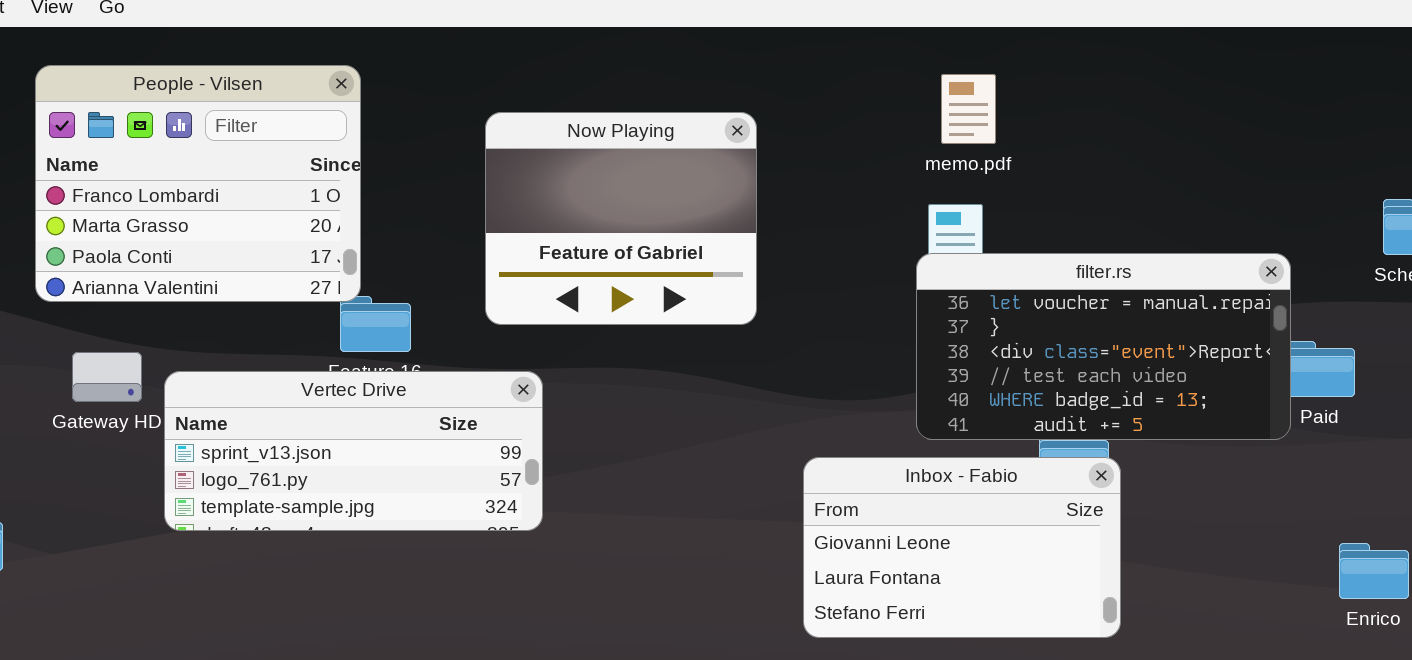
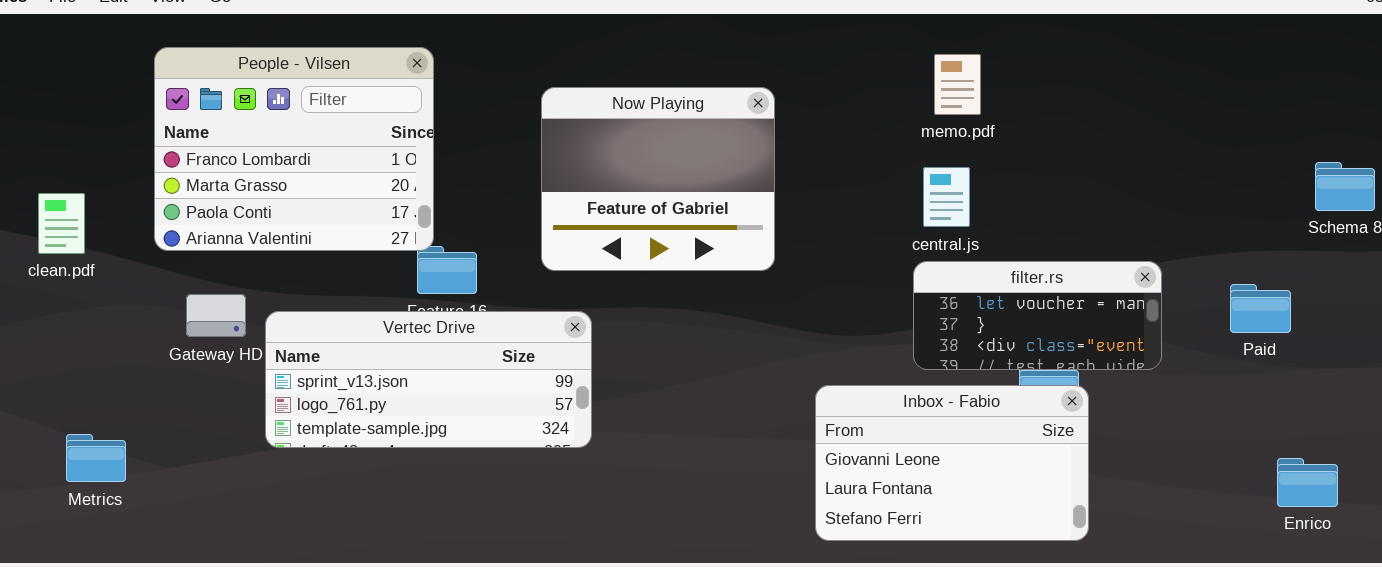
filter.rs: [916,253,1291,440] -> [913,261,1162,370], resized

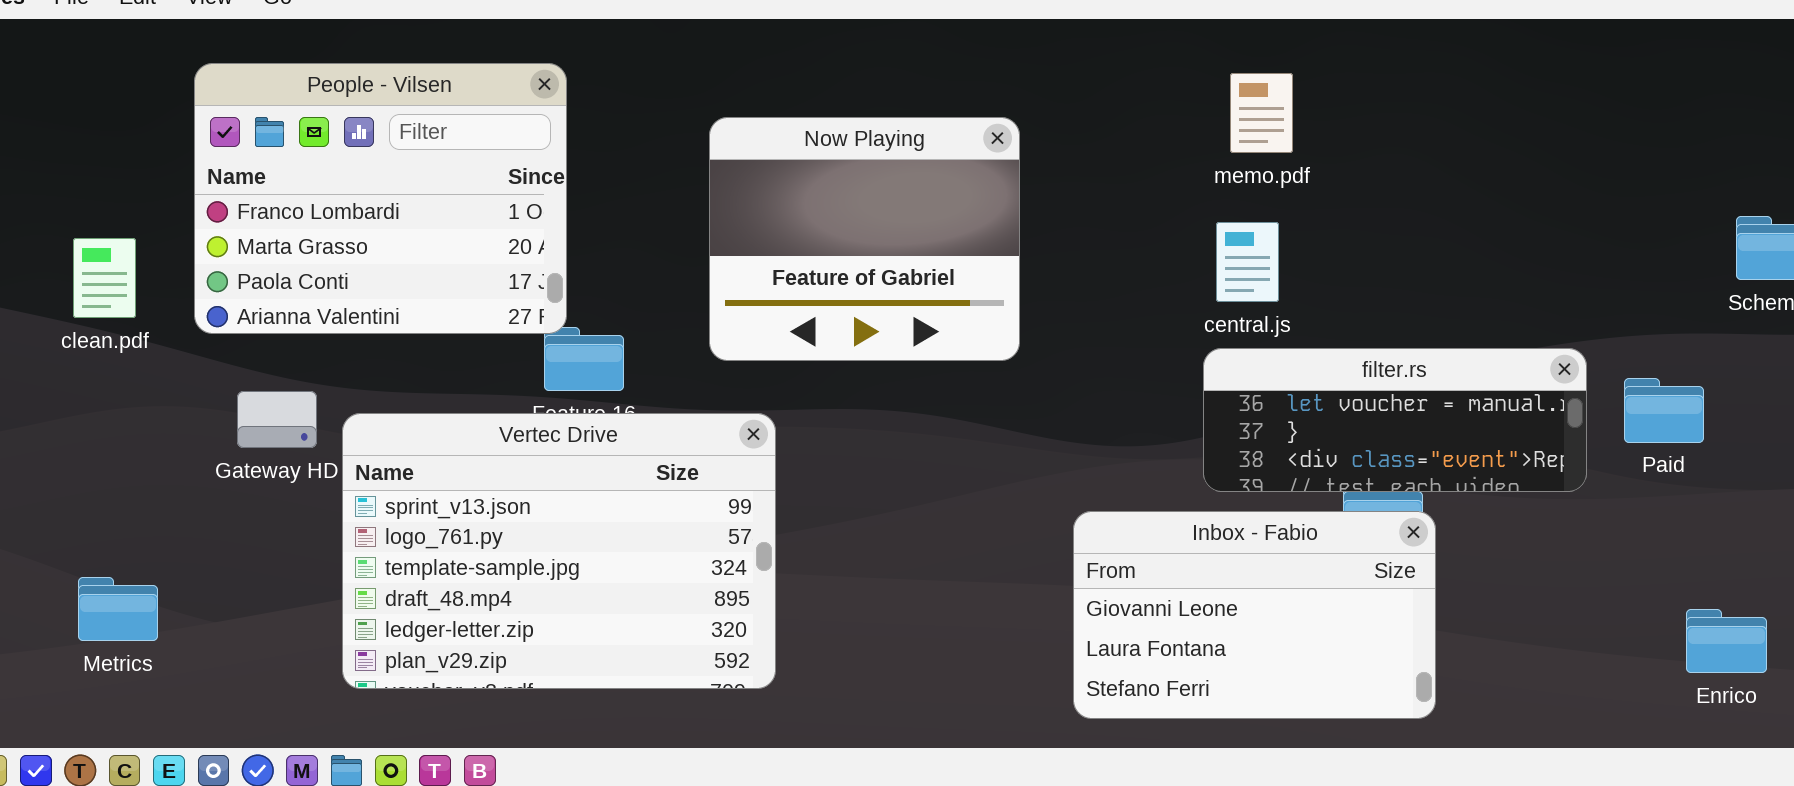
clean.pdf: [38,193,85,254] -> [73,238,136,318], moved
filter.rs: [913,261,1162,370] -> [1203,348,1587,492], resized
Vertec Drive: [265,311,592,448] -> [342,413,776,689], resized

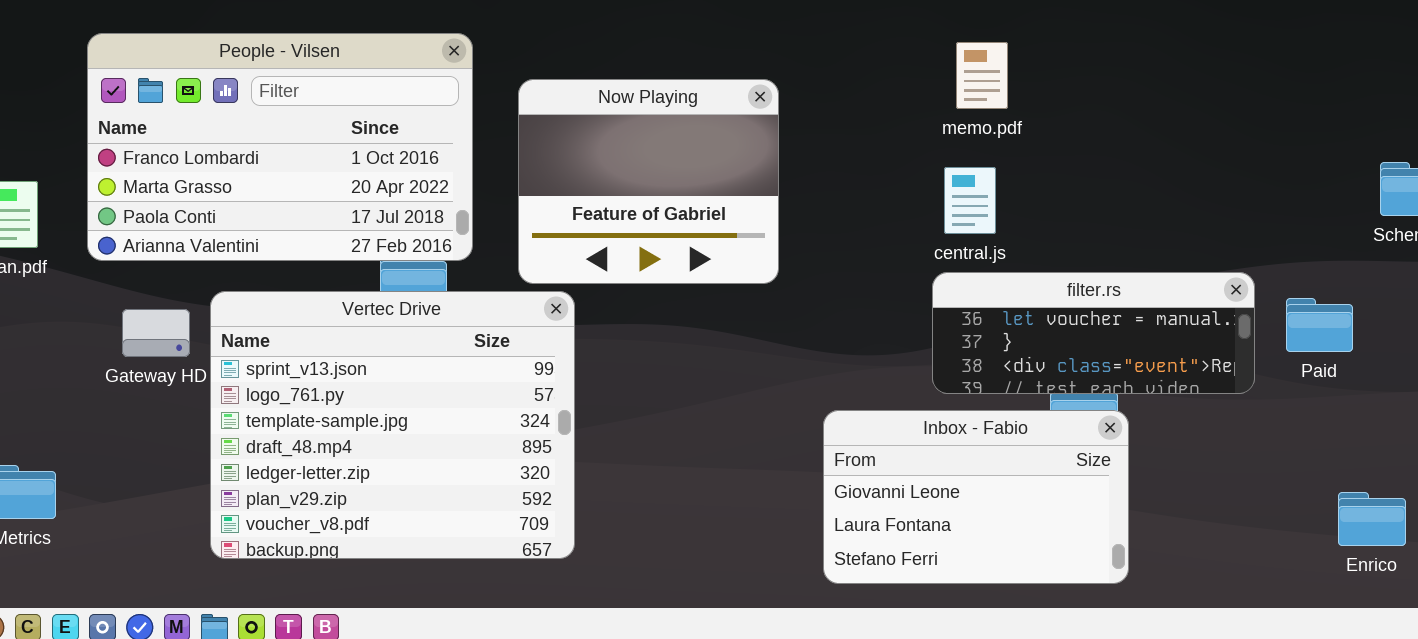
People - Vilsen: [194,63,567,334] -> [87,33,473,261], resized
Vertec Drive: [342,413,776,689] -> [210,291,575,559], resized

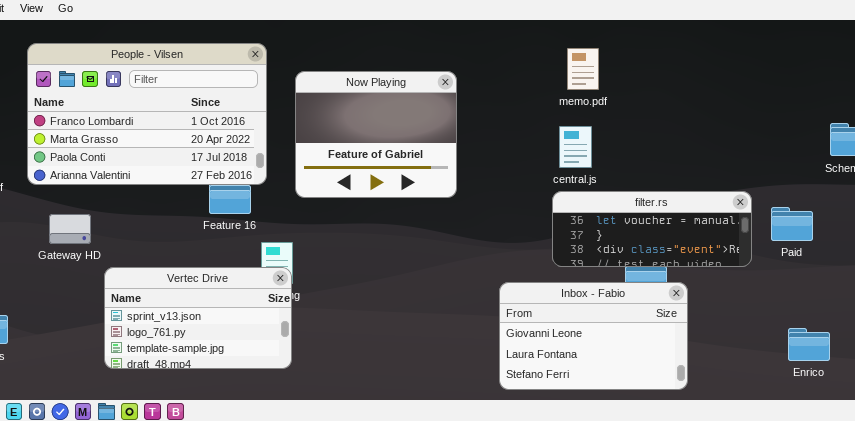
Vertec Drive: [210,291,575,559] -> [104,267,292,369], resized
Inbox - Fabio: [823,410,1129,584] -> [499,282,688,390], moved
Enrico: [1338,492,1406,546] -> [788,328,830,361], moved

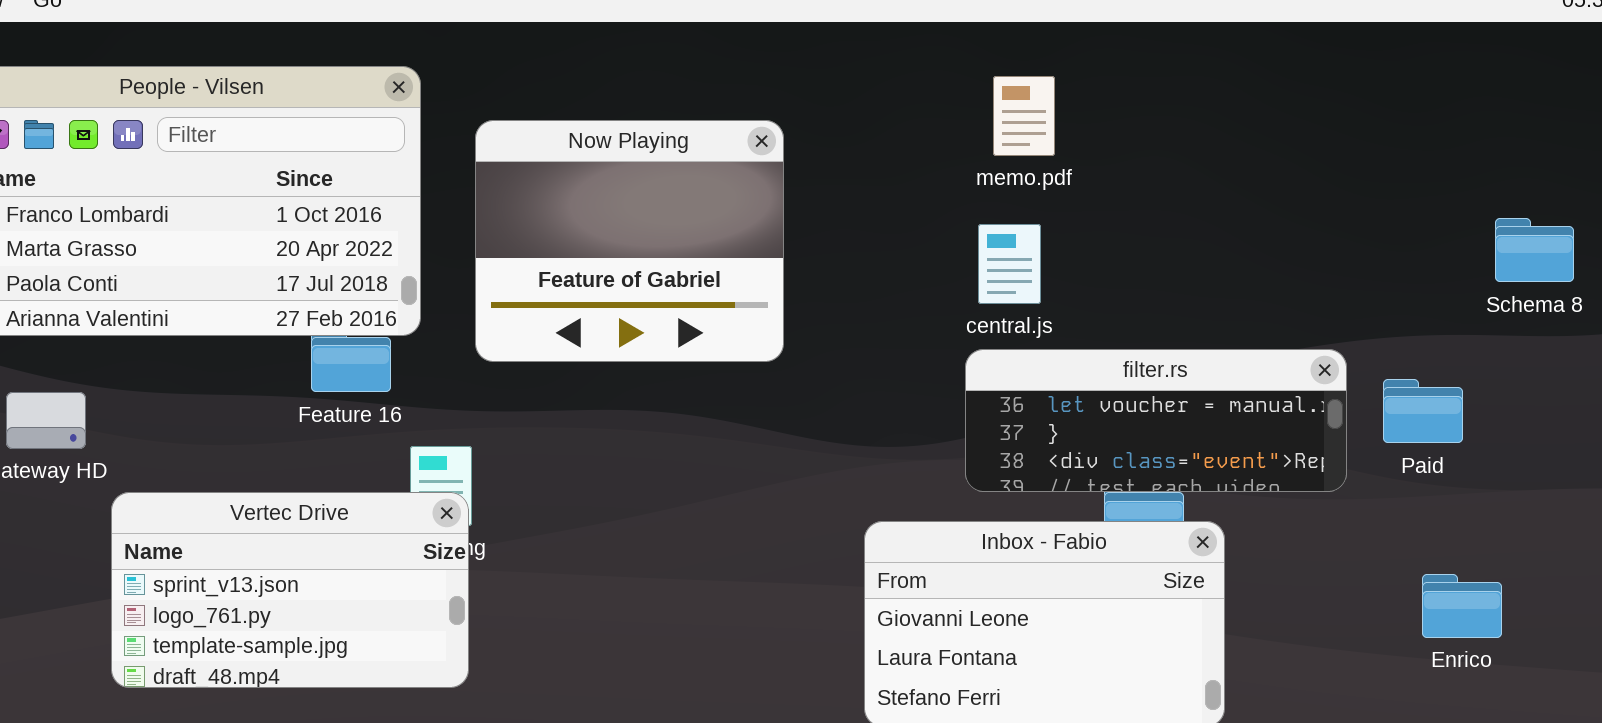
Enrico: [788,328,830,361] -> [1422,574,1502,638], moved

